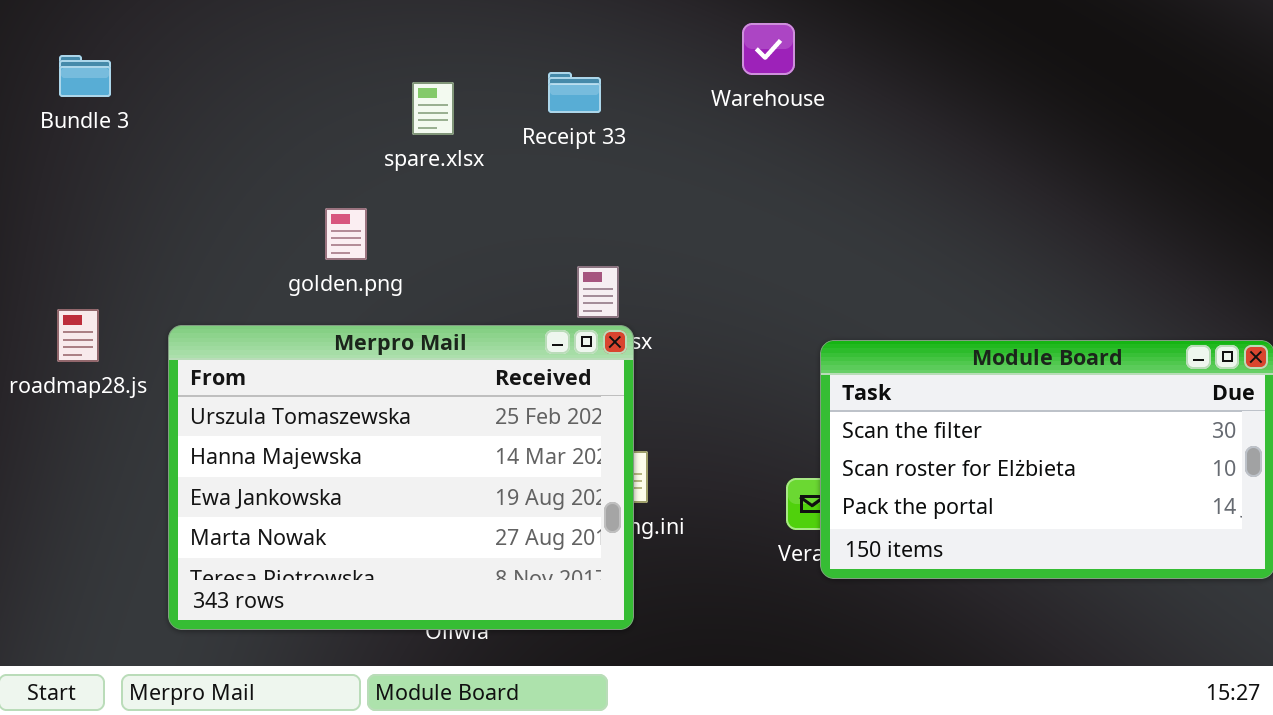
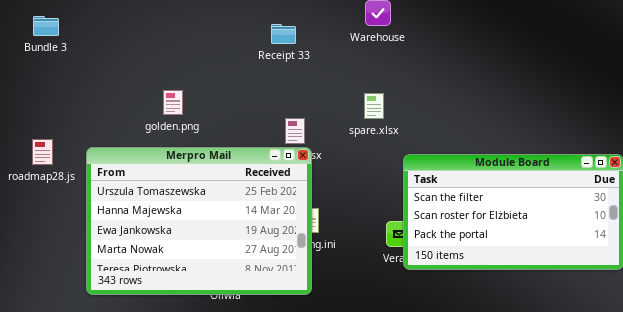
spare.xlsx: [412,82,454,135] -> [364,93,384,119], moved

